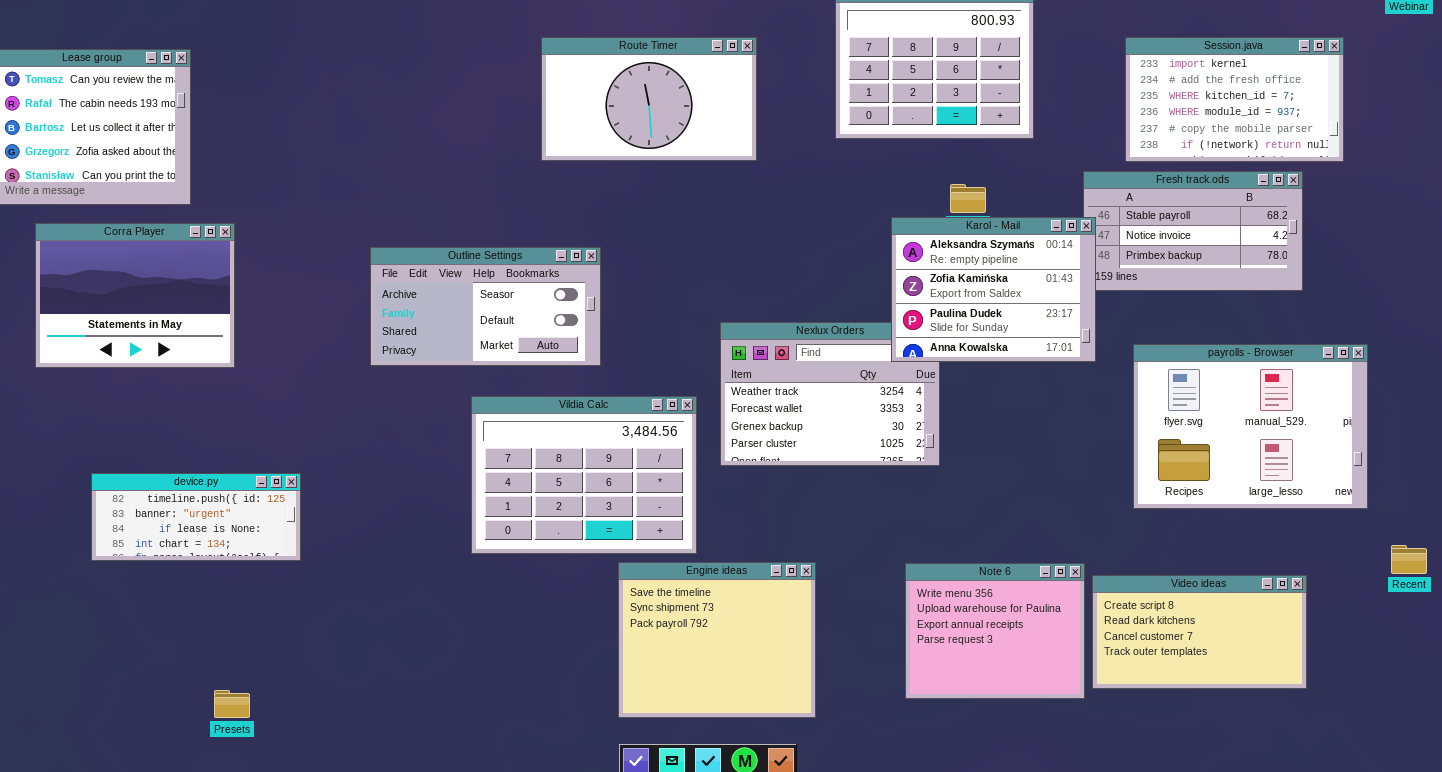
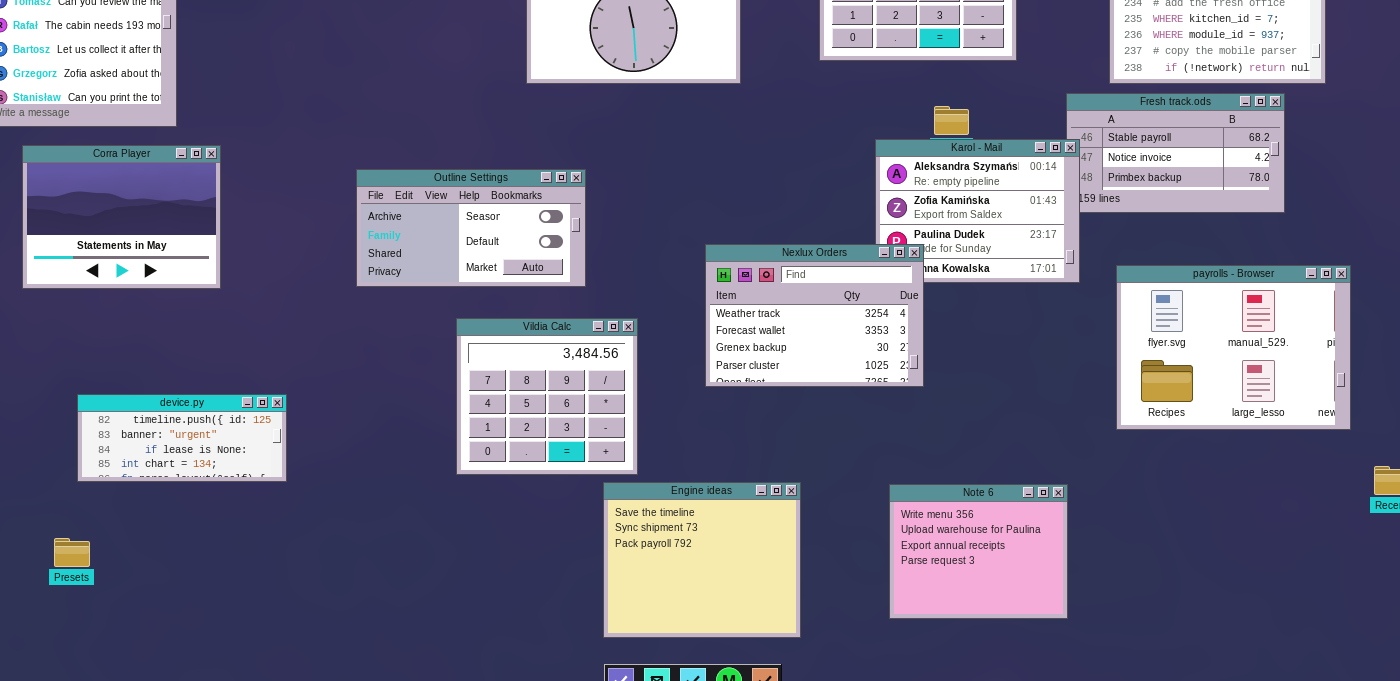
Nexlux Orders: [720,322,940,466] -> [705,244,924,387], raised
Vildia Calc: [471,396,697,554] -> [456,318,638,475], resized
Video ideas: [1092,575,1307,689] -> none, closed
Presets: [214,690,250,718] -> [54,538,90,567], moved

